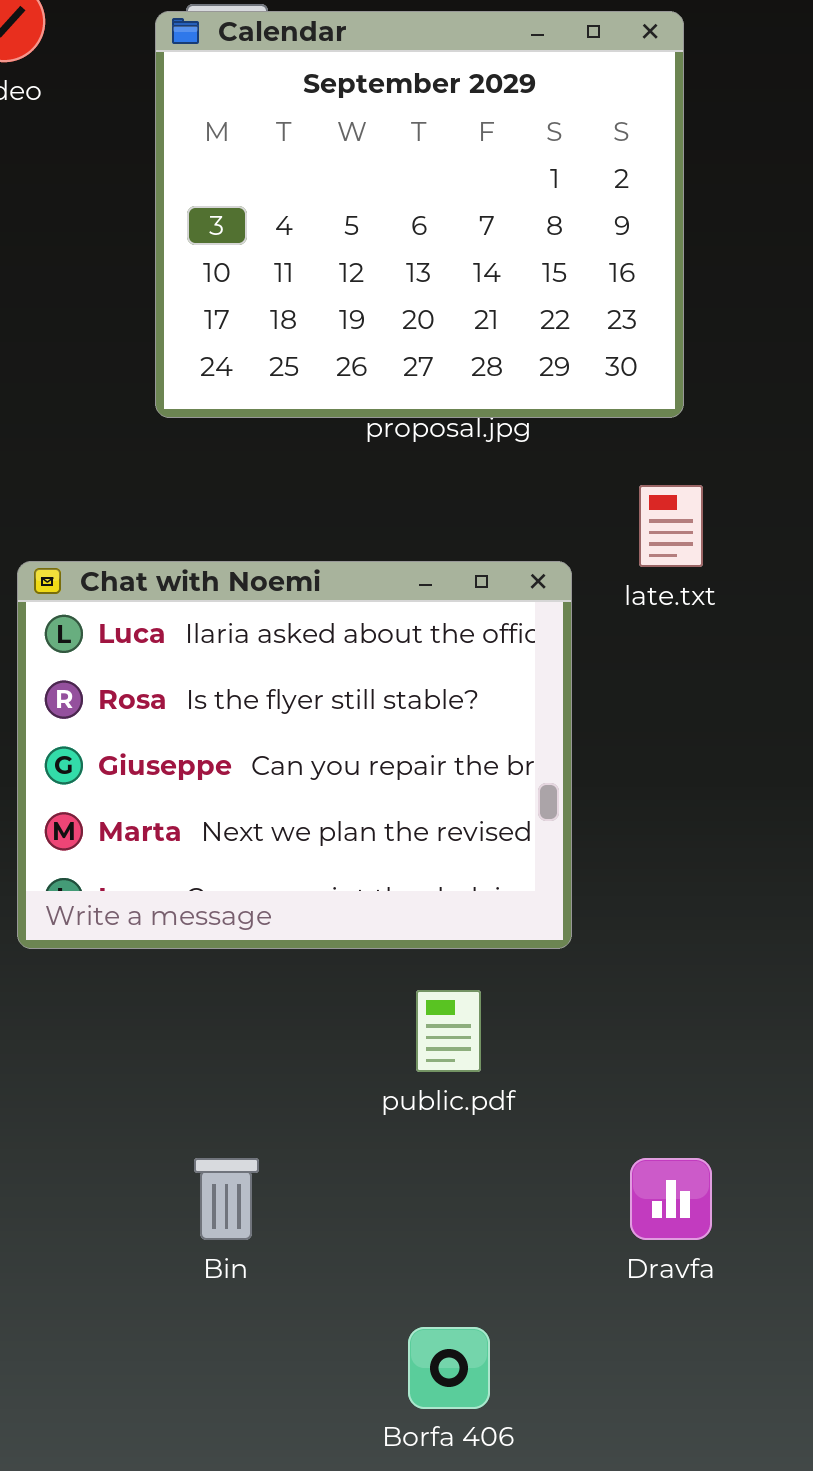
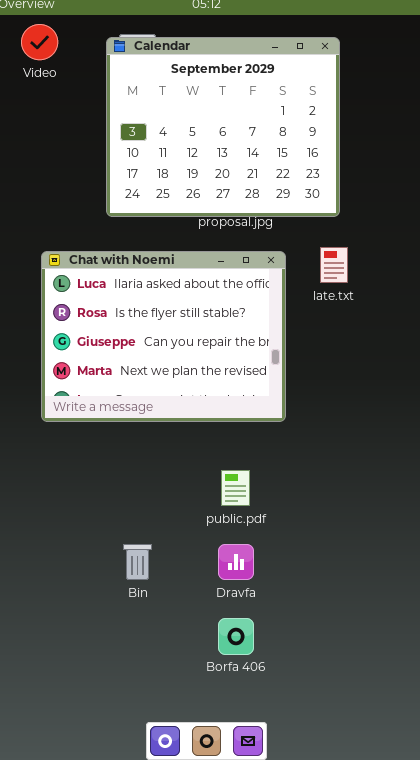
Chat with Noemi: [17,561,572,949] -> [41,251,286,422], moved
Dravfa: [630,1158,712,1240] -> [218,544,254,580], moved

